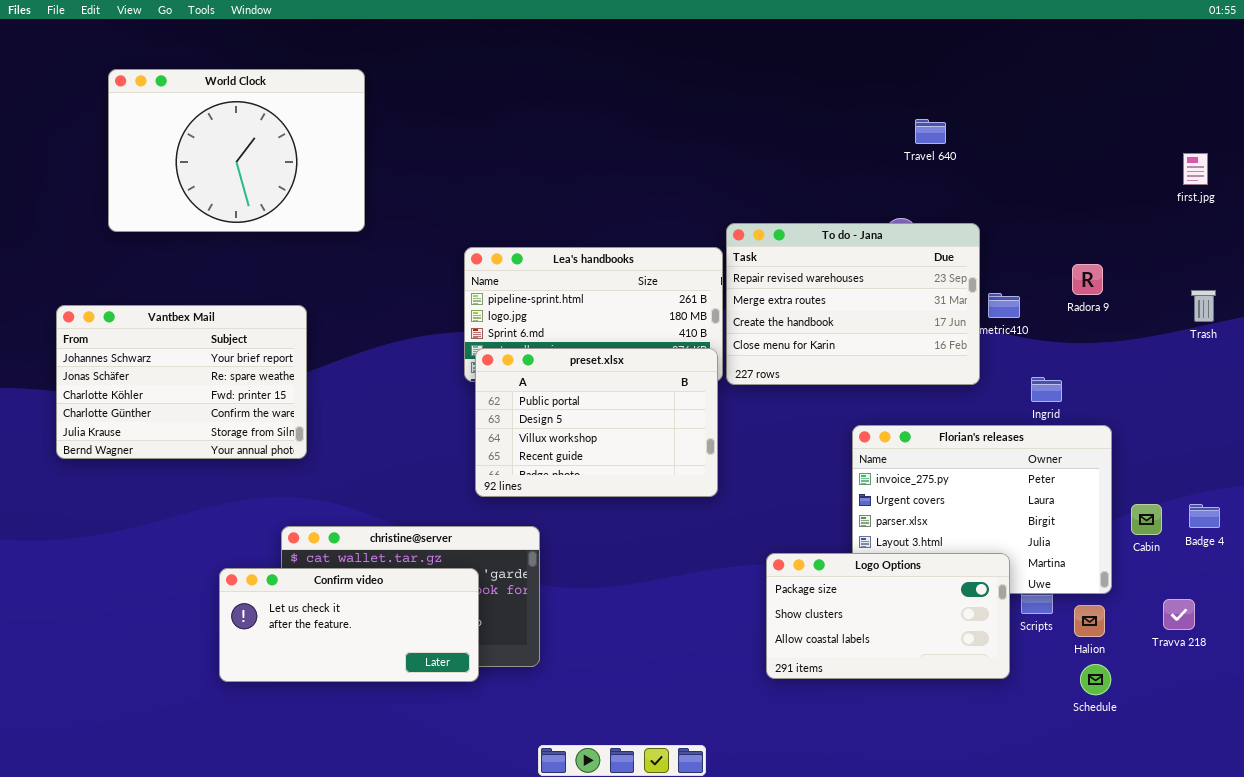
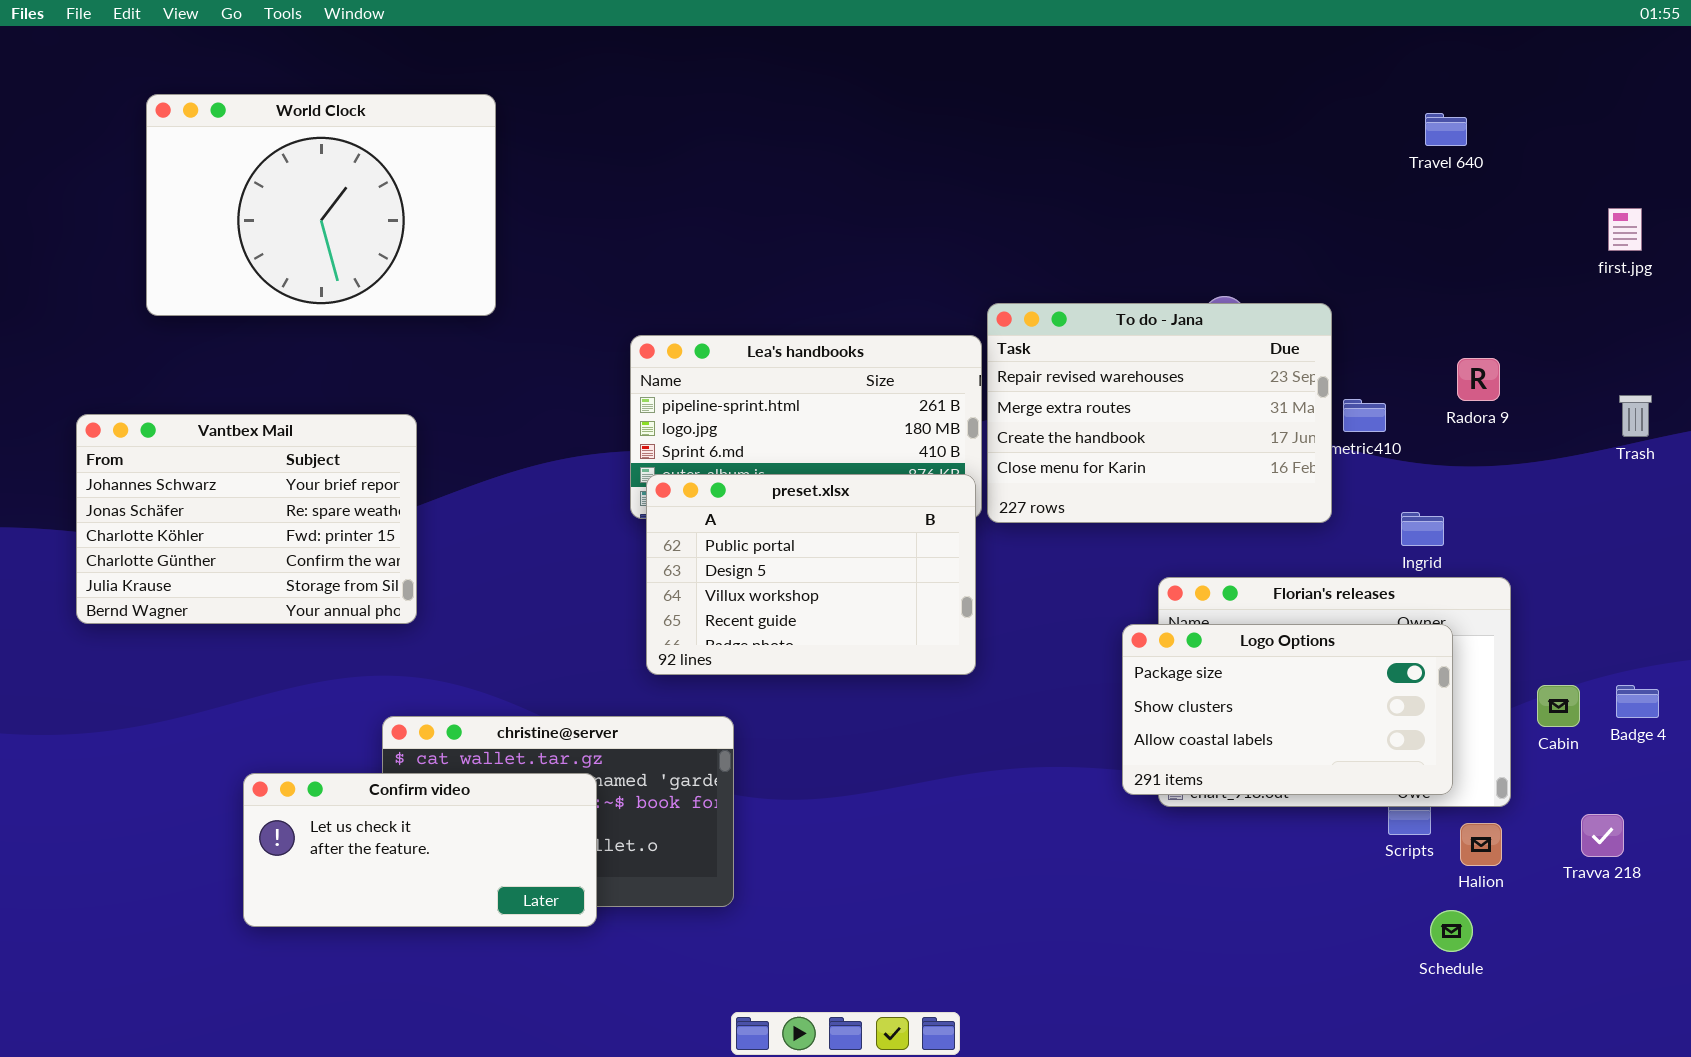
Travel 640: [915,119,946,144] -> [1425,113,1467,146], moved
Logo Options: [766,553,1010,679] -> [1122,624,1453,795], moved
Confirm video: [219,568,479,682] -> [243,773,597,927], moved
Schedule: [1080,664,1111,695] -> [1430,910,1473,952], moved

